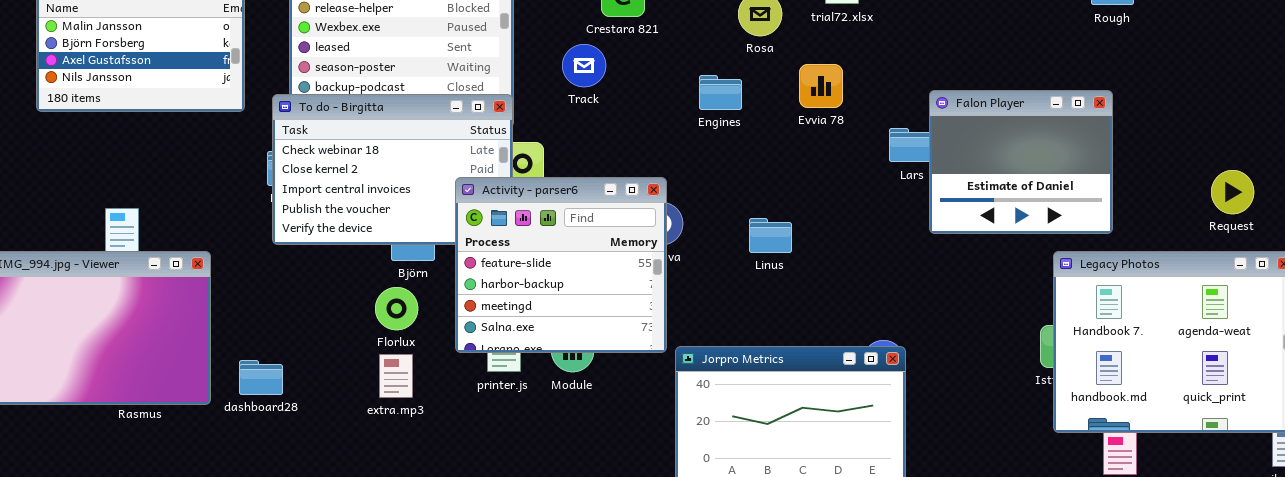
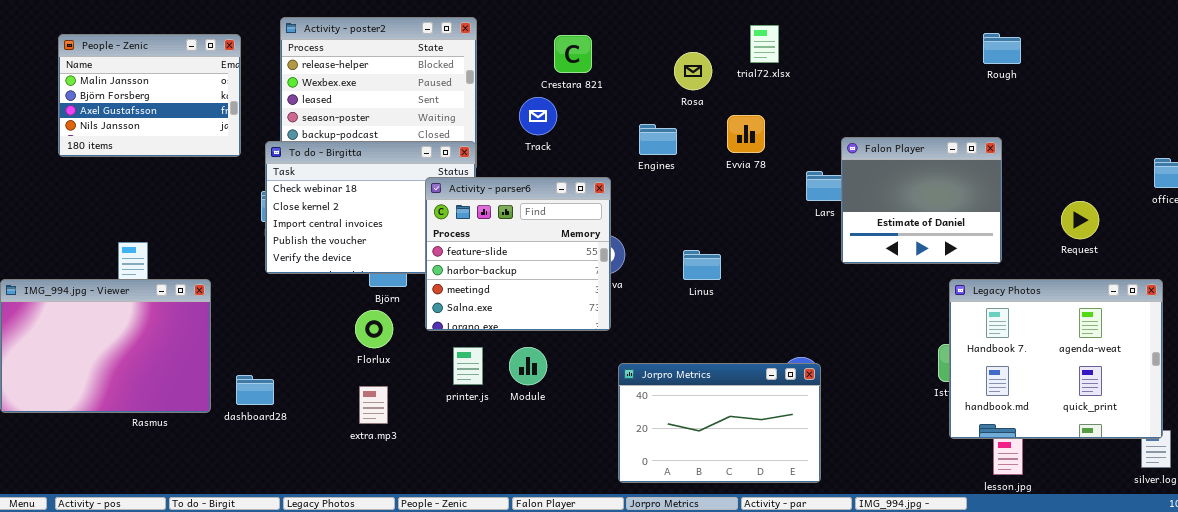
Request: [1211,170,1254,214] -> [1061,201,1099,239], moved
Activity - parser6: [455,177,667,353] -> [425,177,611,331], moved
extra.mp3: [379,354,413,398] -> [359,386,388,424], moved

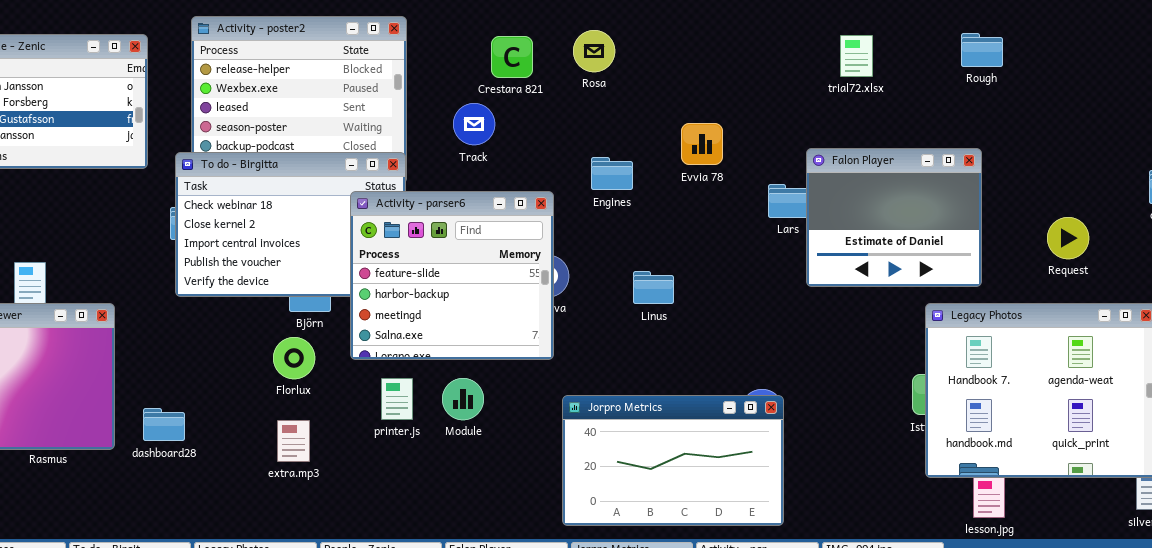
trial72.xlsx: [750,25,779,63] -> [840,35,873,77], moved
Rosa: [674,52,712,90] -> [573,30,615,72], moved
Engines: [639,124,677,155] -> [591,157,633,190], moved

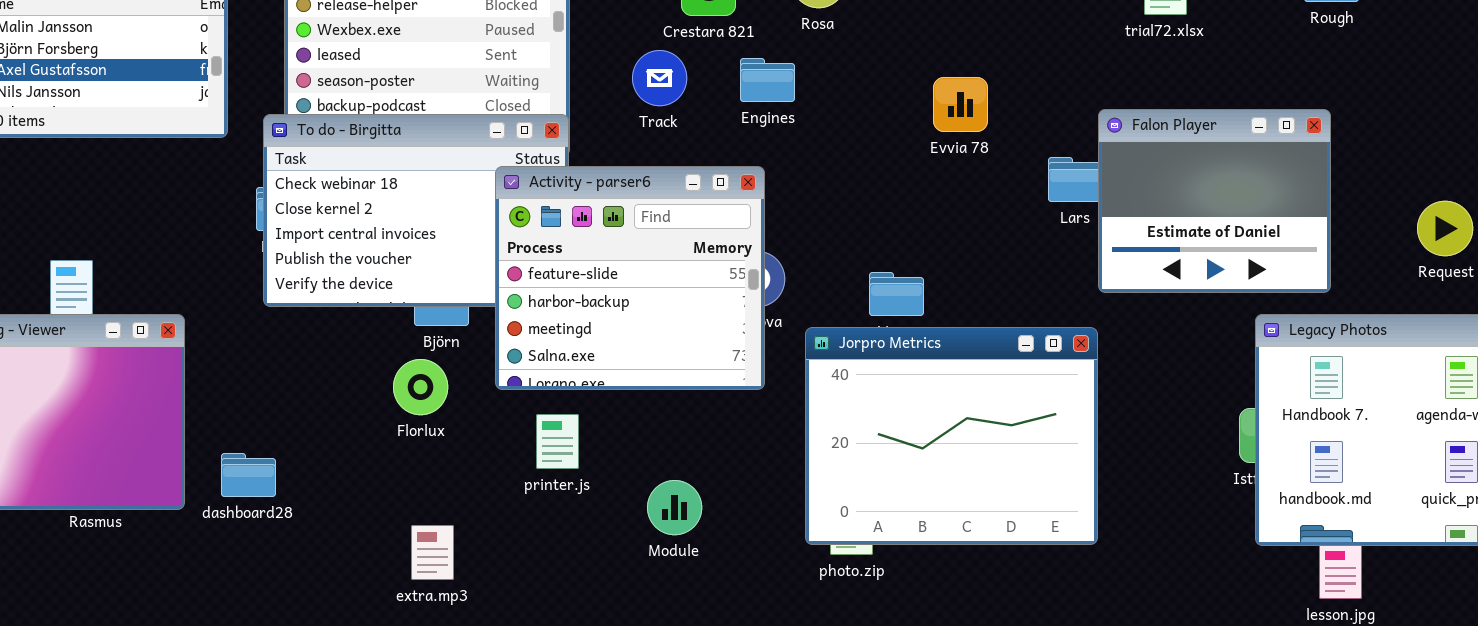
Engines: [591,157,633,190] -> [740,58,795,102], moved
Module: [442,378,484,420] -> [647,480,702,535], moved
Jorpro Metrics: [562,395,784,526] -> [805,327,1098,545], moved, resized
extra.mp3: [277,420,310,462] -> [411,525,454,580], moved

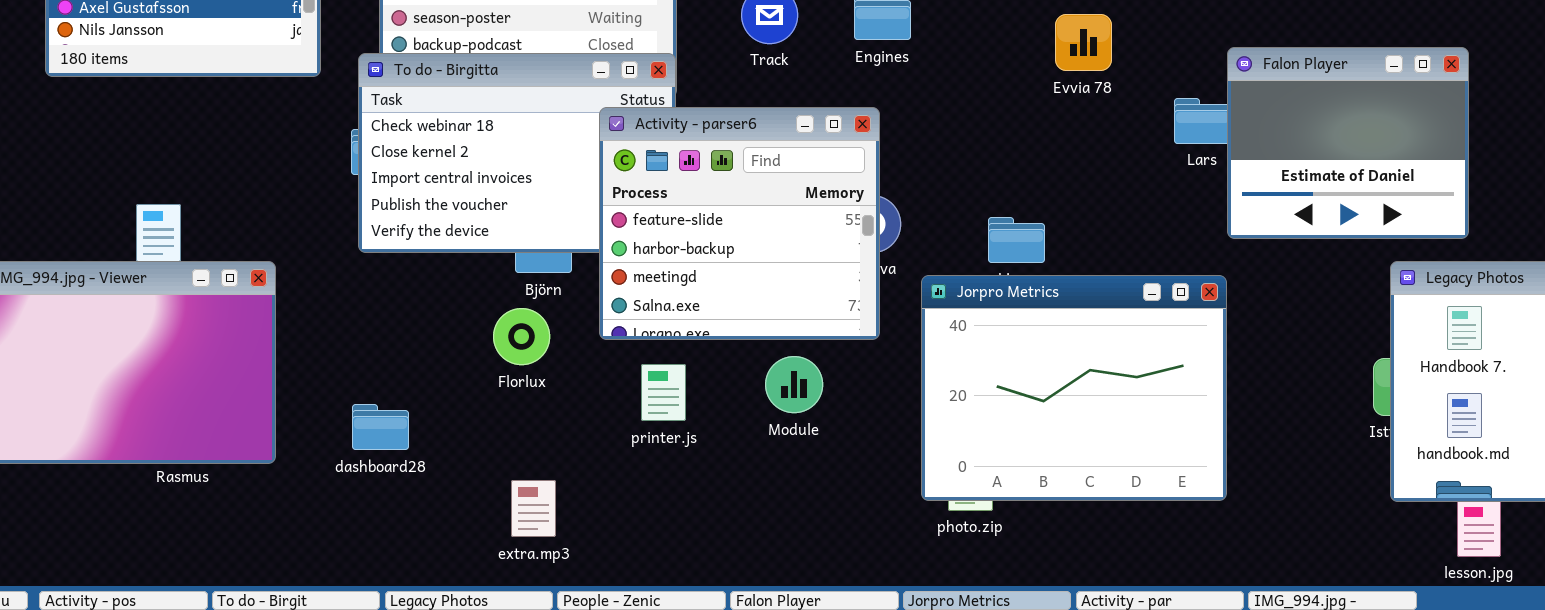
dashboard28: [221,453,276,497] -> [352,404,409,450], moved
Module: [647,480,702,535] -> [765,356,823,413], moved

